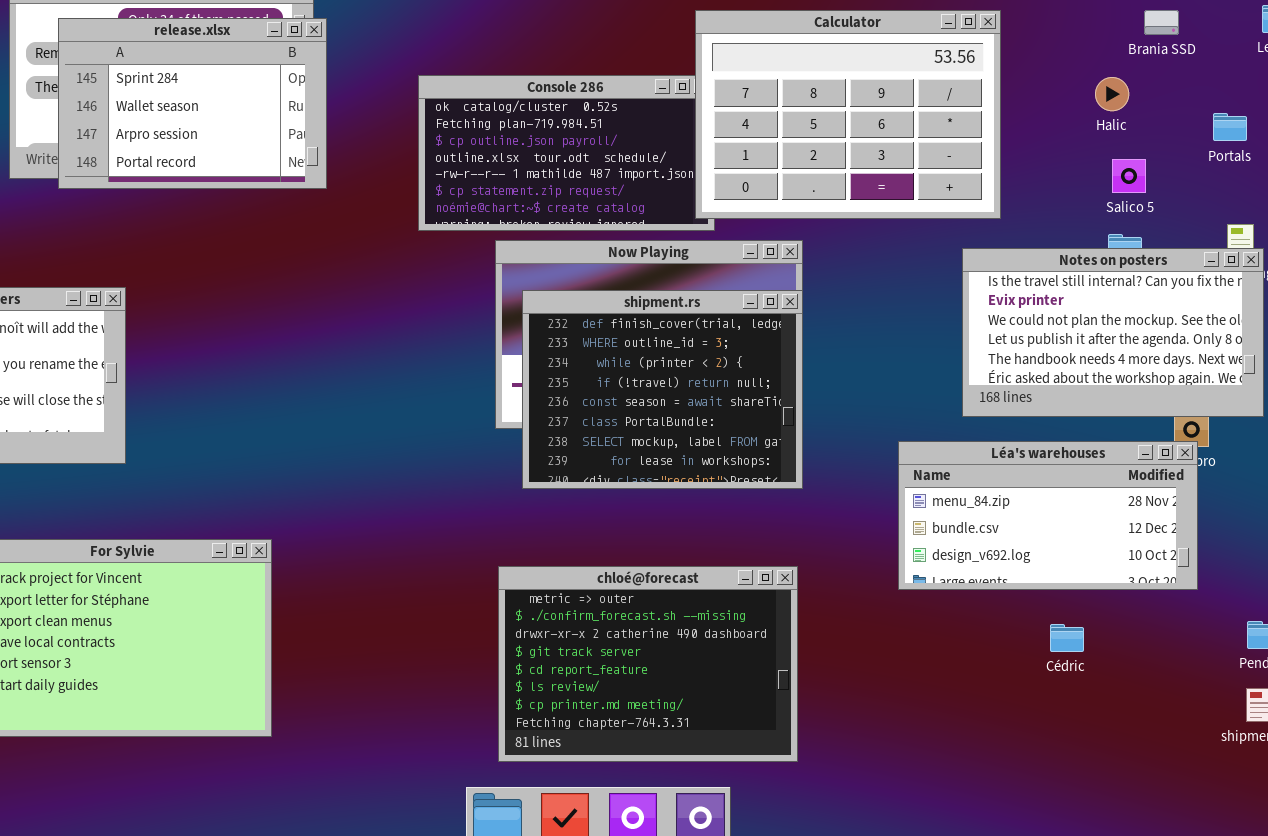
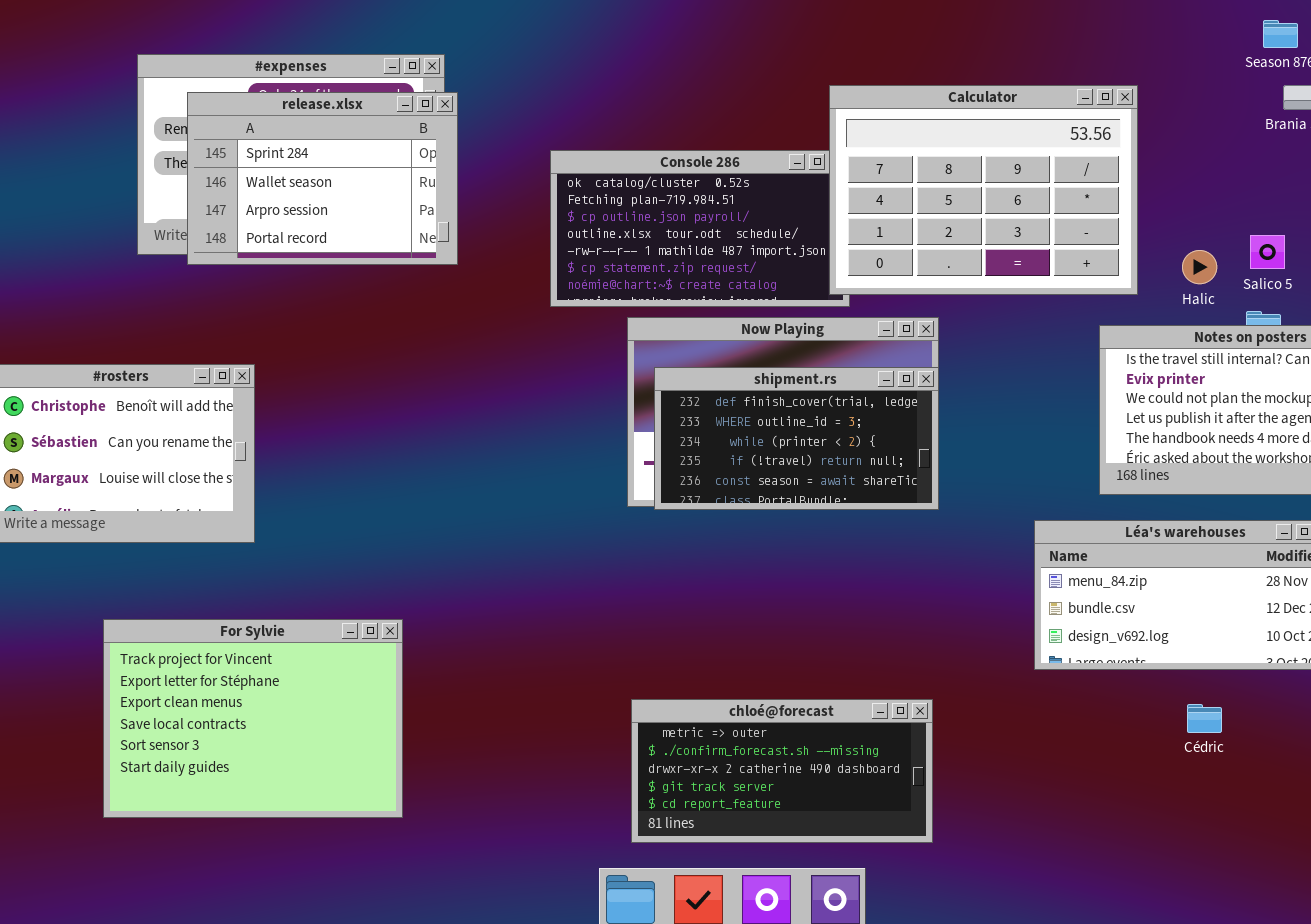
Halic: [1095,77,1129,111] -> [1182,250,1217,284], moved
shipment.rs: [522,290,803,489] -> [654,367,939,510], resized
chloé@forecast: [498,566,798,762] -> [631,699,933,843], resized

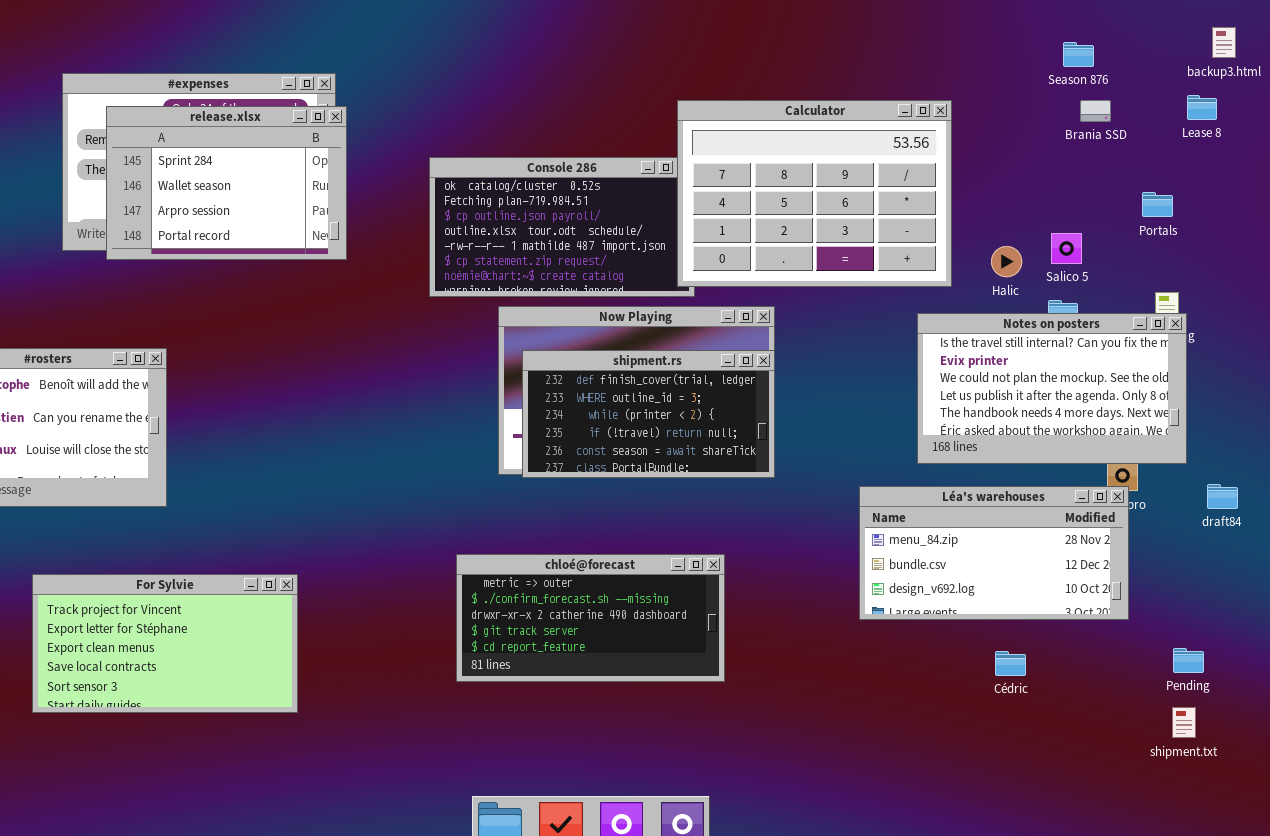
For Sylvie: [103,619,403,818] -> [32,574,298,713], resized
chloé@forecast: [631,699,933,843] -> [456,554,725,682], moved

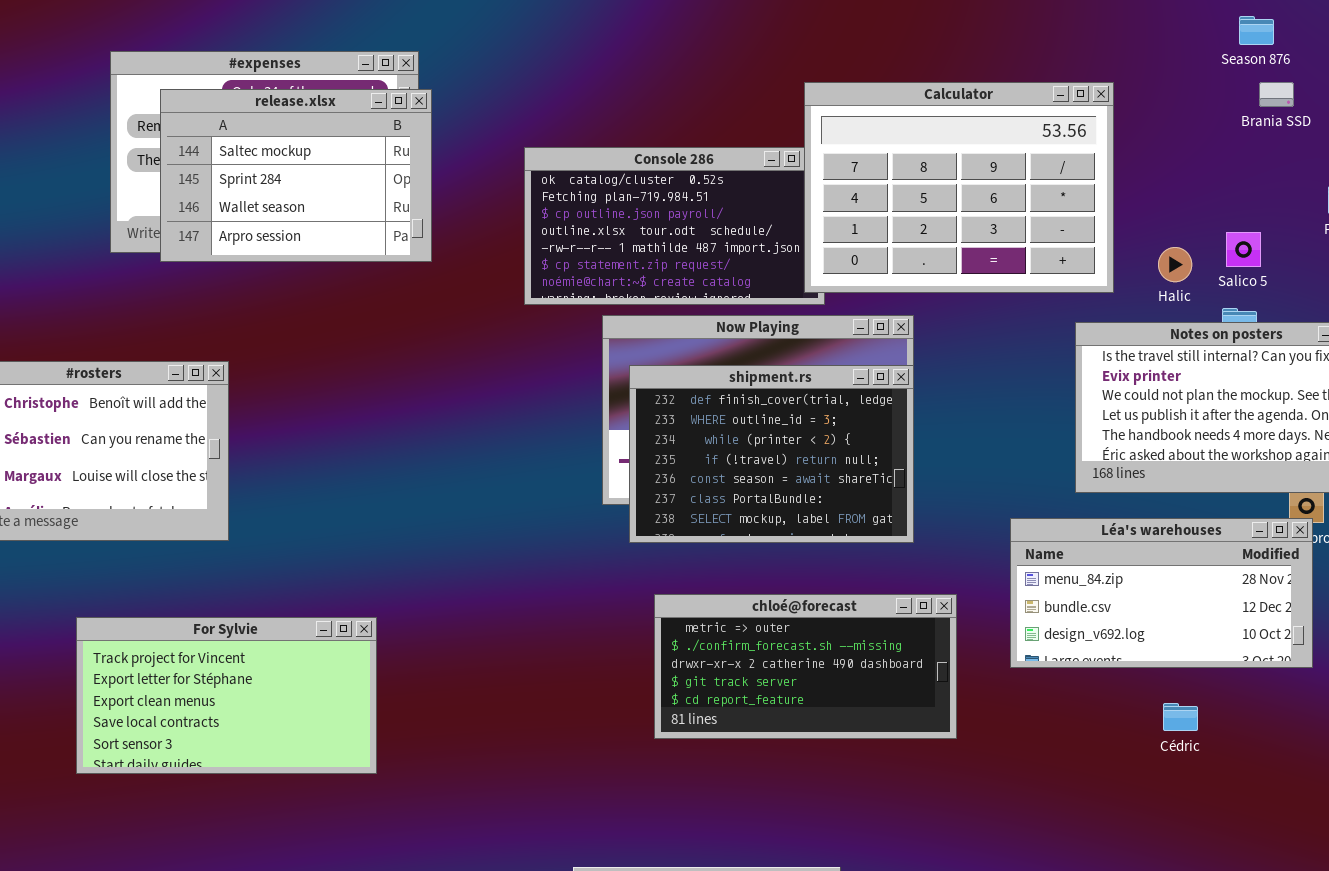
release.xlsx: [106,106,347,260] -> [160,89,432,262], scrolled up 1 row
shipment.rs: [522,350,775,478] -> [629,365,914,543], resized
chloé@forecast: [456,554,725,682] -> [654,594,957,739], moved

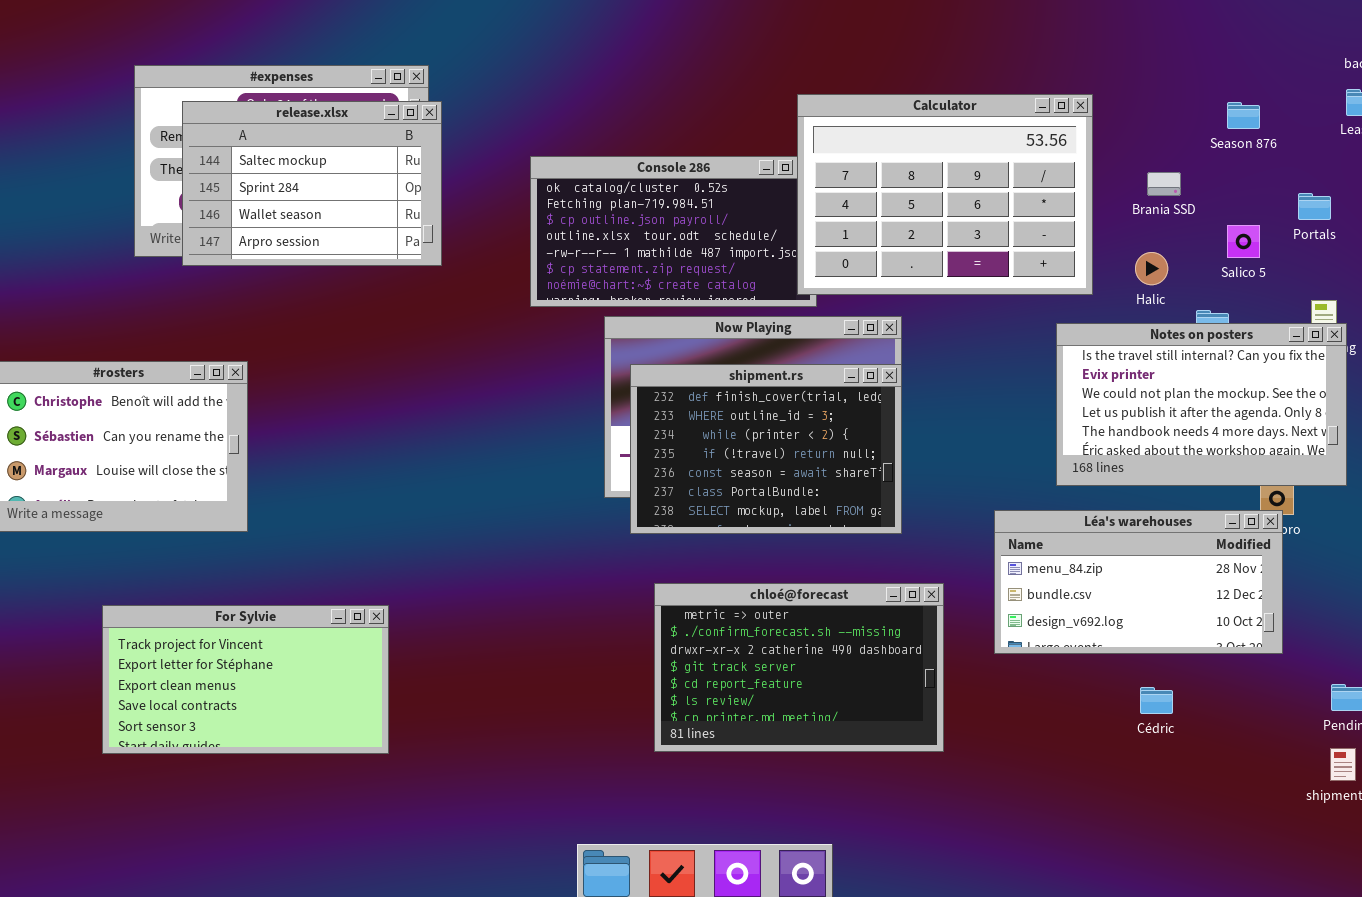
Season 876: [1239,16,1274,45] -> [1227,102,1260,129], moved
Brania SSD: [1259,82,1294,107] -> [1147,172,1181,196], moved
Salico 5: [1226,232,1261,267] -> [1227,225,1260,258], moved
chloé@forecast: [654,594,957,739] -> [654,583,944,752], resized

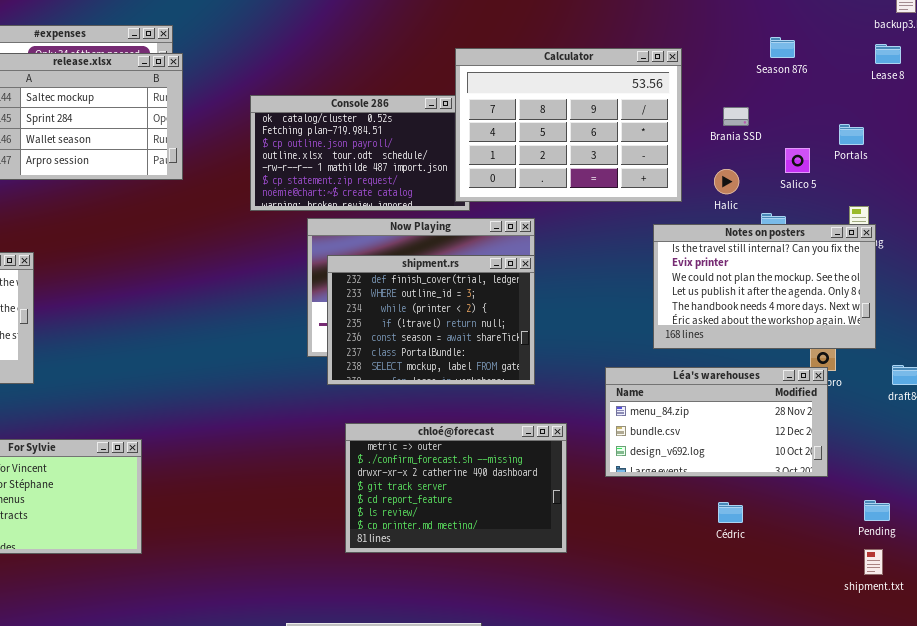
Season 876: [1227,102,1260,129] -> [770,37,795,58], moved

